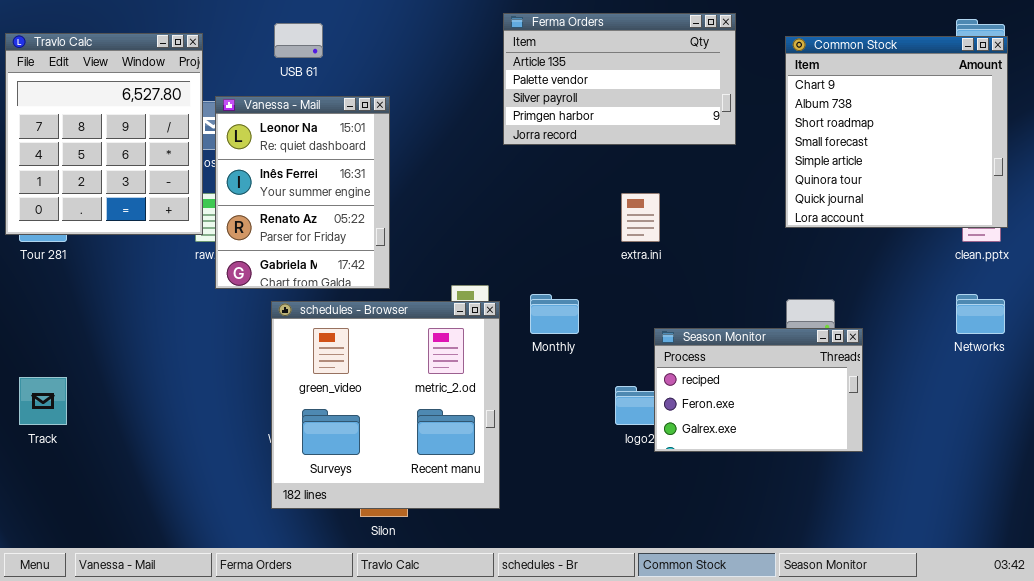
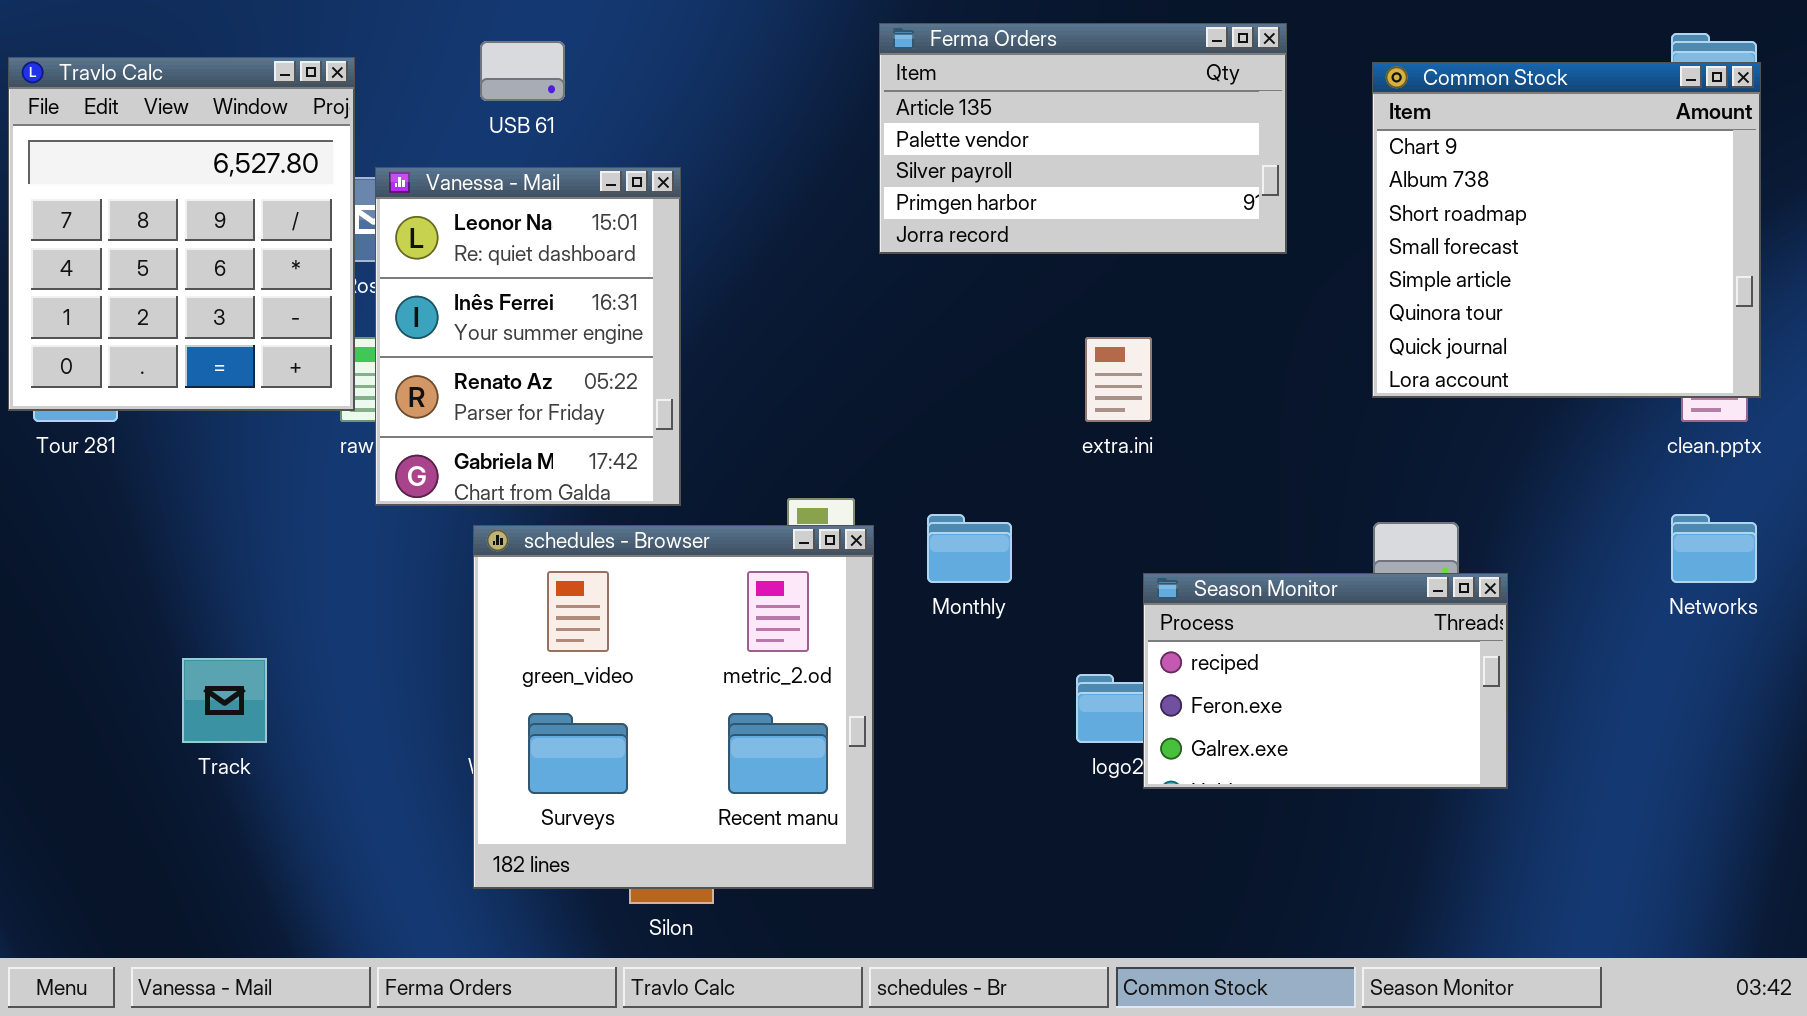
Track: [19,377,67,425] -> [182,658,267,743], moved

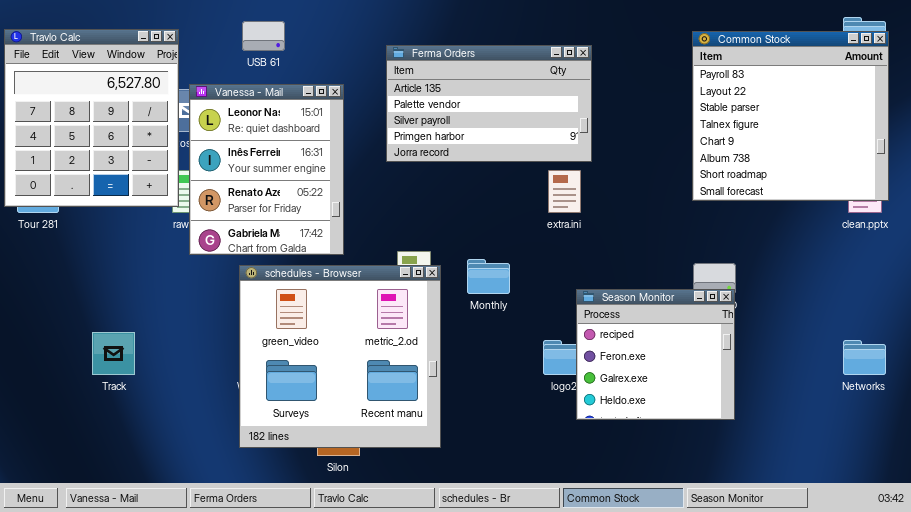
Ferma Orders: [879,23,1287,254] -> [386,45,592,162], moved
Common Stock: [1372,62,1761,398] -> [692,31,889,201], scrolled up 4 rows
Networks: [1671,514,1757,583] -> [843,340,886,375], moved
Season Monitor: [1143,573,1508,789] -> [576,289,735,420], resized

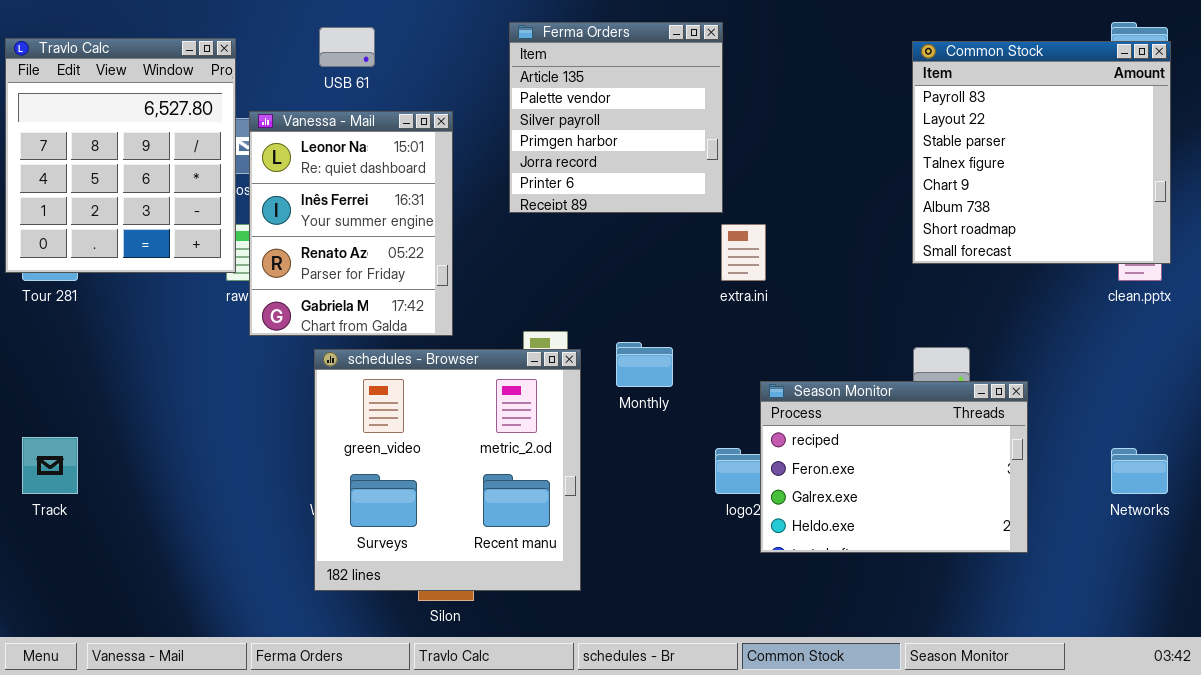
Ferma Orders: [386,45,592,162] -> [509,22,723,213], resized
Season Monitor: [576,289,735,420] -> [760,381,1028,553], resized
Track: [92,332,135,375] -> [22,437,78,494], moved

